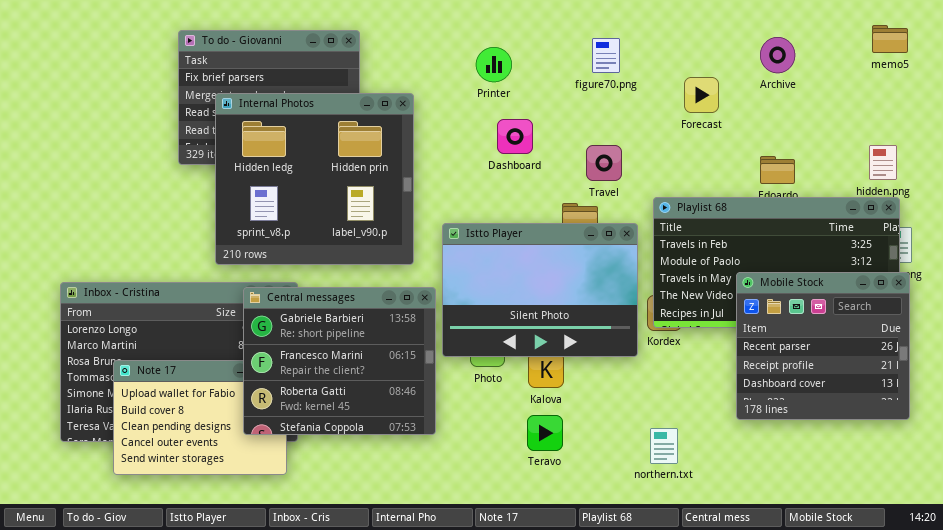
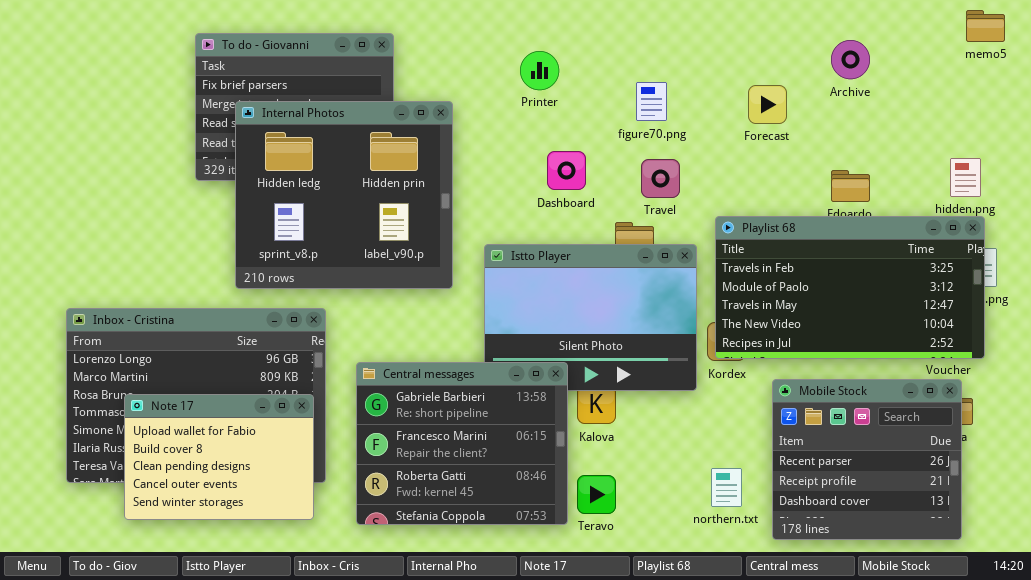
memo5: [872,25,908,53] -> [966,10,1005,42], moved
figure70.png: [592,38,620,73] -> [636,82,667,121], moved
Dashboard: [497,119,533,154] -> [547,151,586,190], moved
Mobile Stock: [736,272,910,420] -> [772,379,962,540], moved
Central messages: [243,287,436,435] -> [356,362,568,525], moved
Teravo: [527,415,563,451] -> [577,475,616,514], moved

